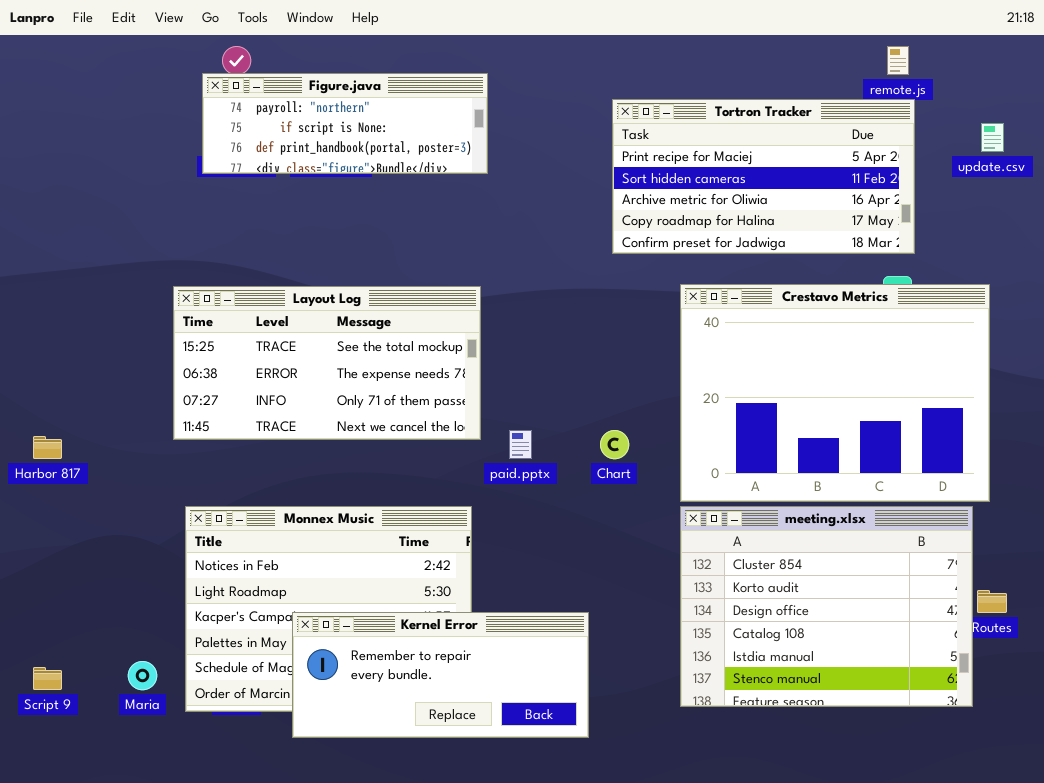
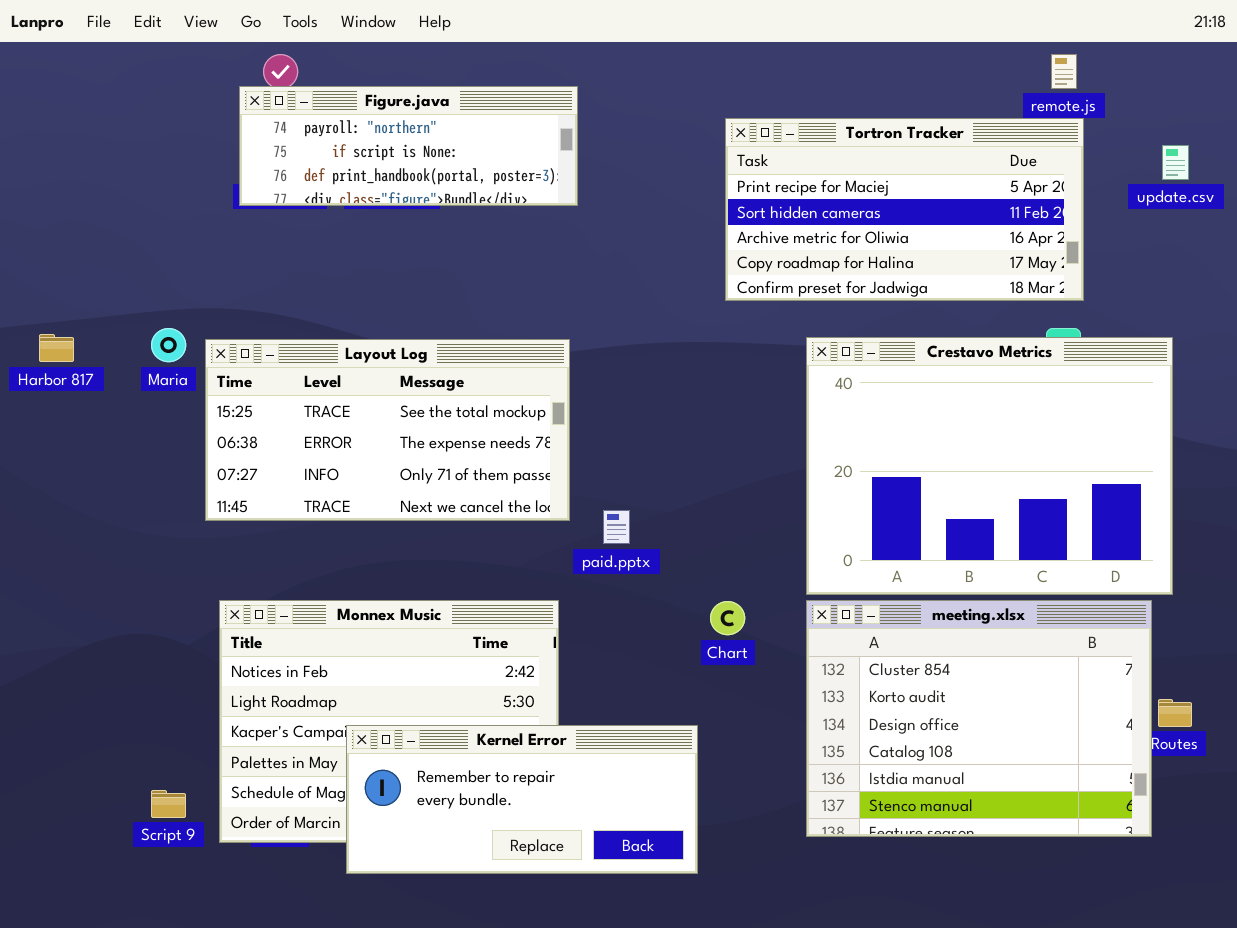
Chart: [600,430,629,459] -> [710,601,745,635], moved
Harbor 817: [33,436,62,459] -> [39,334,74,362], moved
Maria: [128,661,157,690] -> [151,328,186,362], moved
Script 9: [33,667,62,690] -> [151,790,186,818], moved

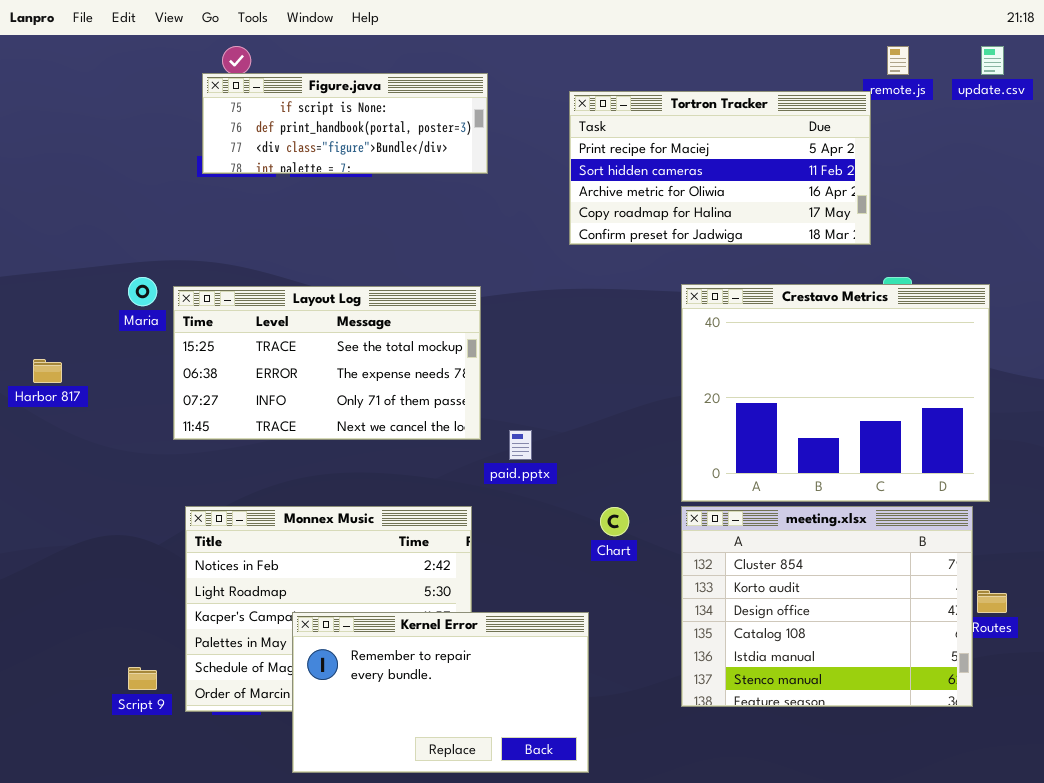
Figure.java: [239,86,578,206] -> [202,73,488,174], scrolled down 1 row
Tortron Tracker: [725,118,1084,301] -> [569,91,871,245], moved
update.csv: [1162,145,1189,180] -> [981,46,1004,75], moved
Harbor 817: [39,334,74,362] -> [33,359,62,383], moved
Kernel Error: [346,725,698,874] -> [292,612,589,773], resized

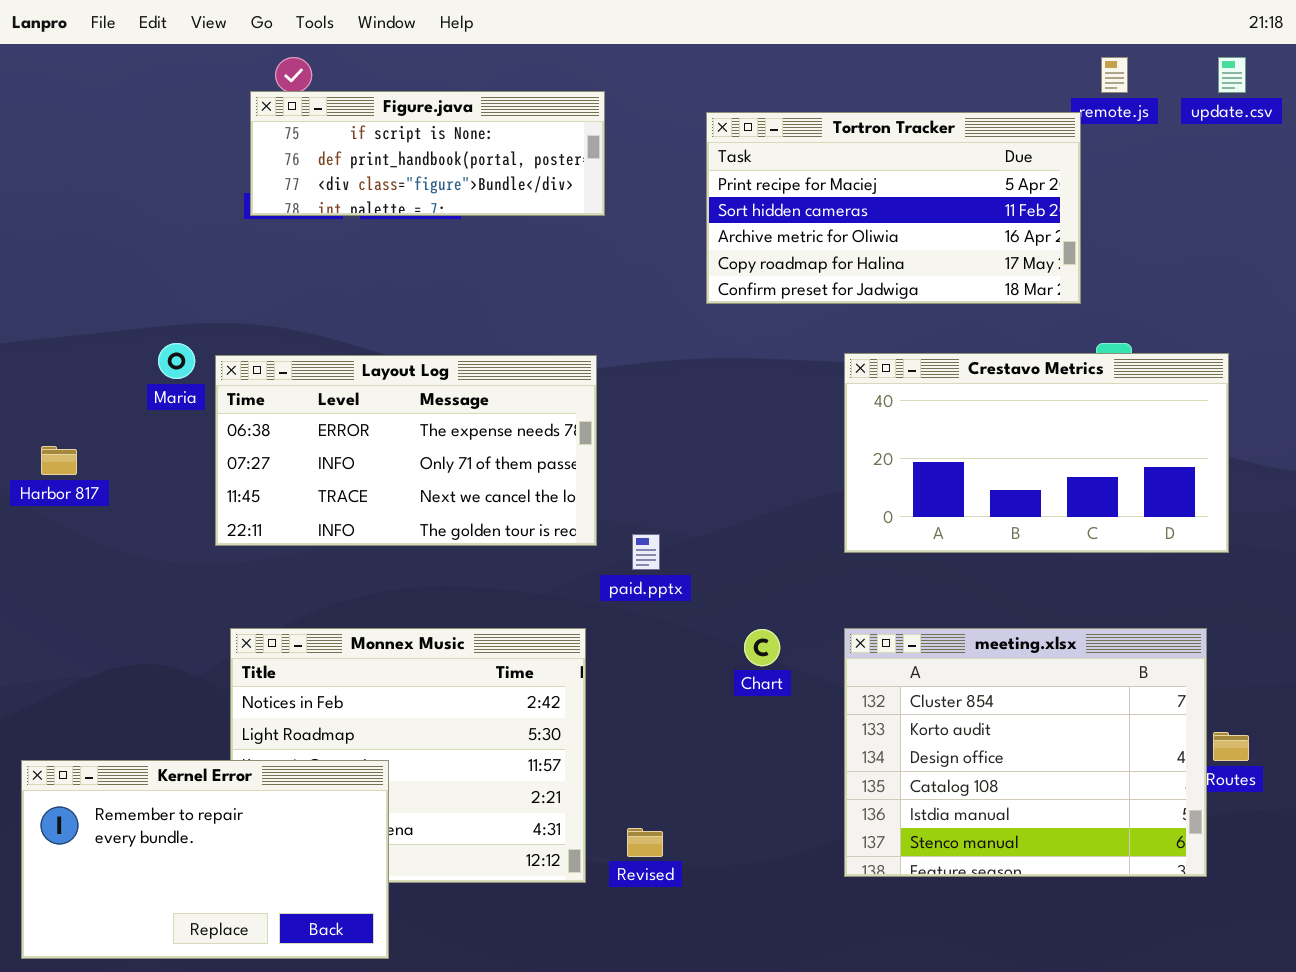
Crestavo Metrics: [681,284,990,502] -> [844,353,1229,553], resized
Layout Log: [173,286,481,440] -> [215,355,597,546], scrolled down 1 row
Kernel Error: [292,612,589,773] -> [21,760,389,959], moved

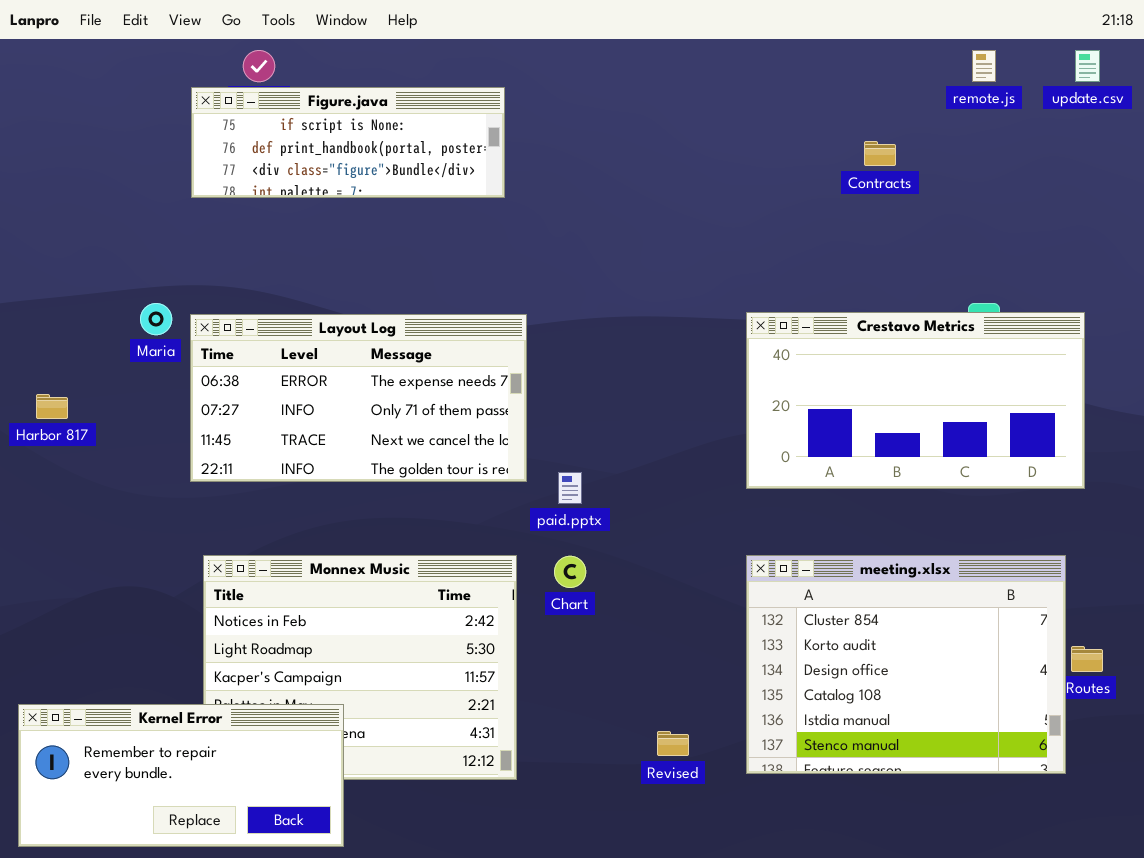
Figure.java: [250,91,605,216] -> [191,87,505,198], moved
Tortron Tracker: [706,112,1081,304] -> none, closed
Chart: [744,629,780,666] -> [554,556,586,588], moved
Kernel Error: [21,760,389,959] -> [18,704,344,847], resized
Revised: [627,828,663,857] -> [657,731,689,756], moved

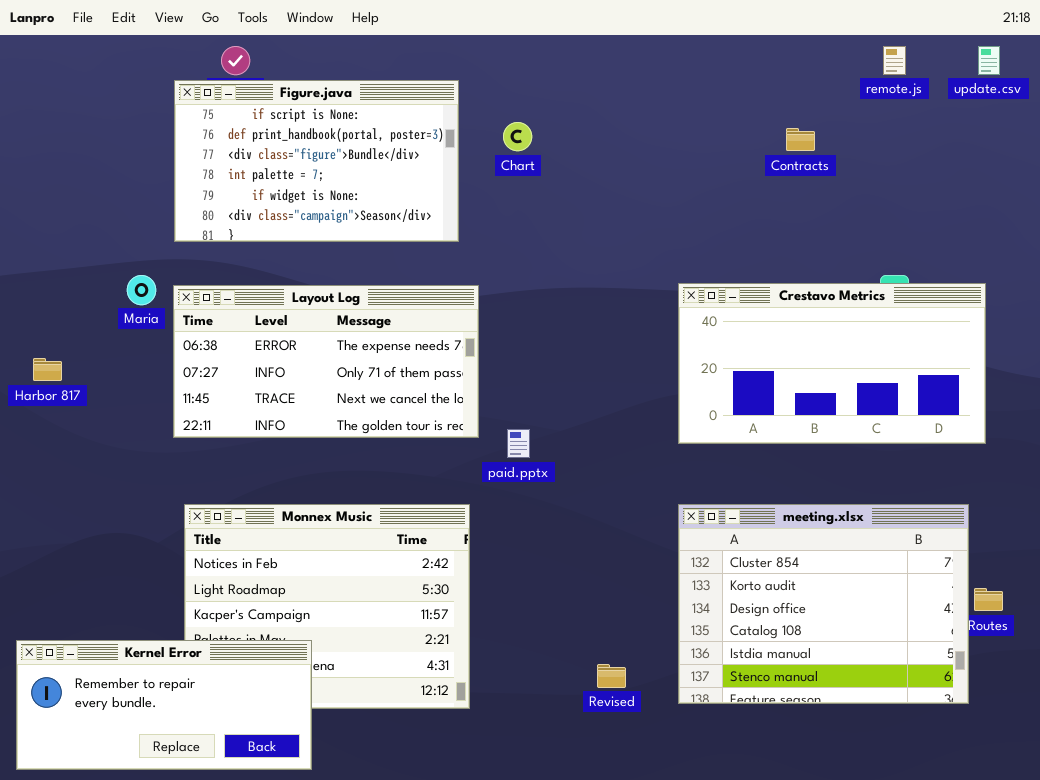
Figure.java: [191,87,505,198] -> [174,80,459,242], resized
Chart: [554,556,586,588] -> [503,122,532,151], moved

